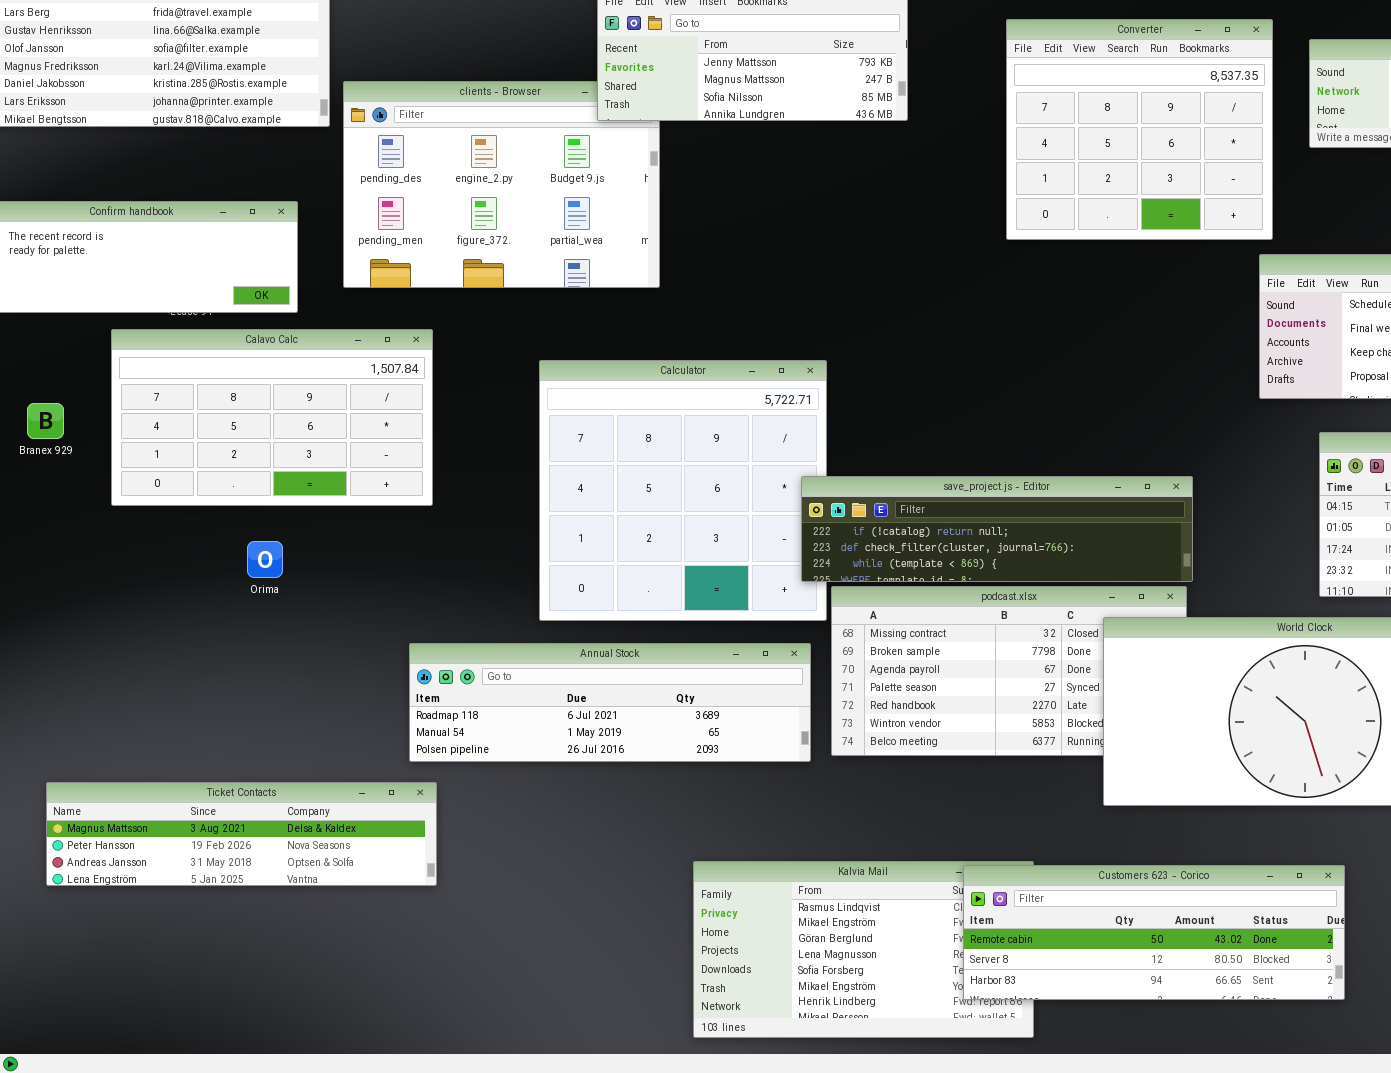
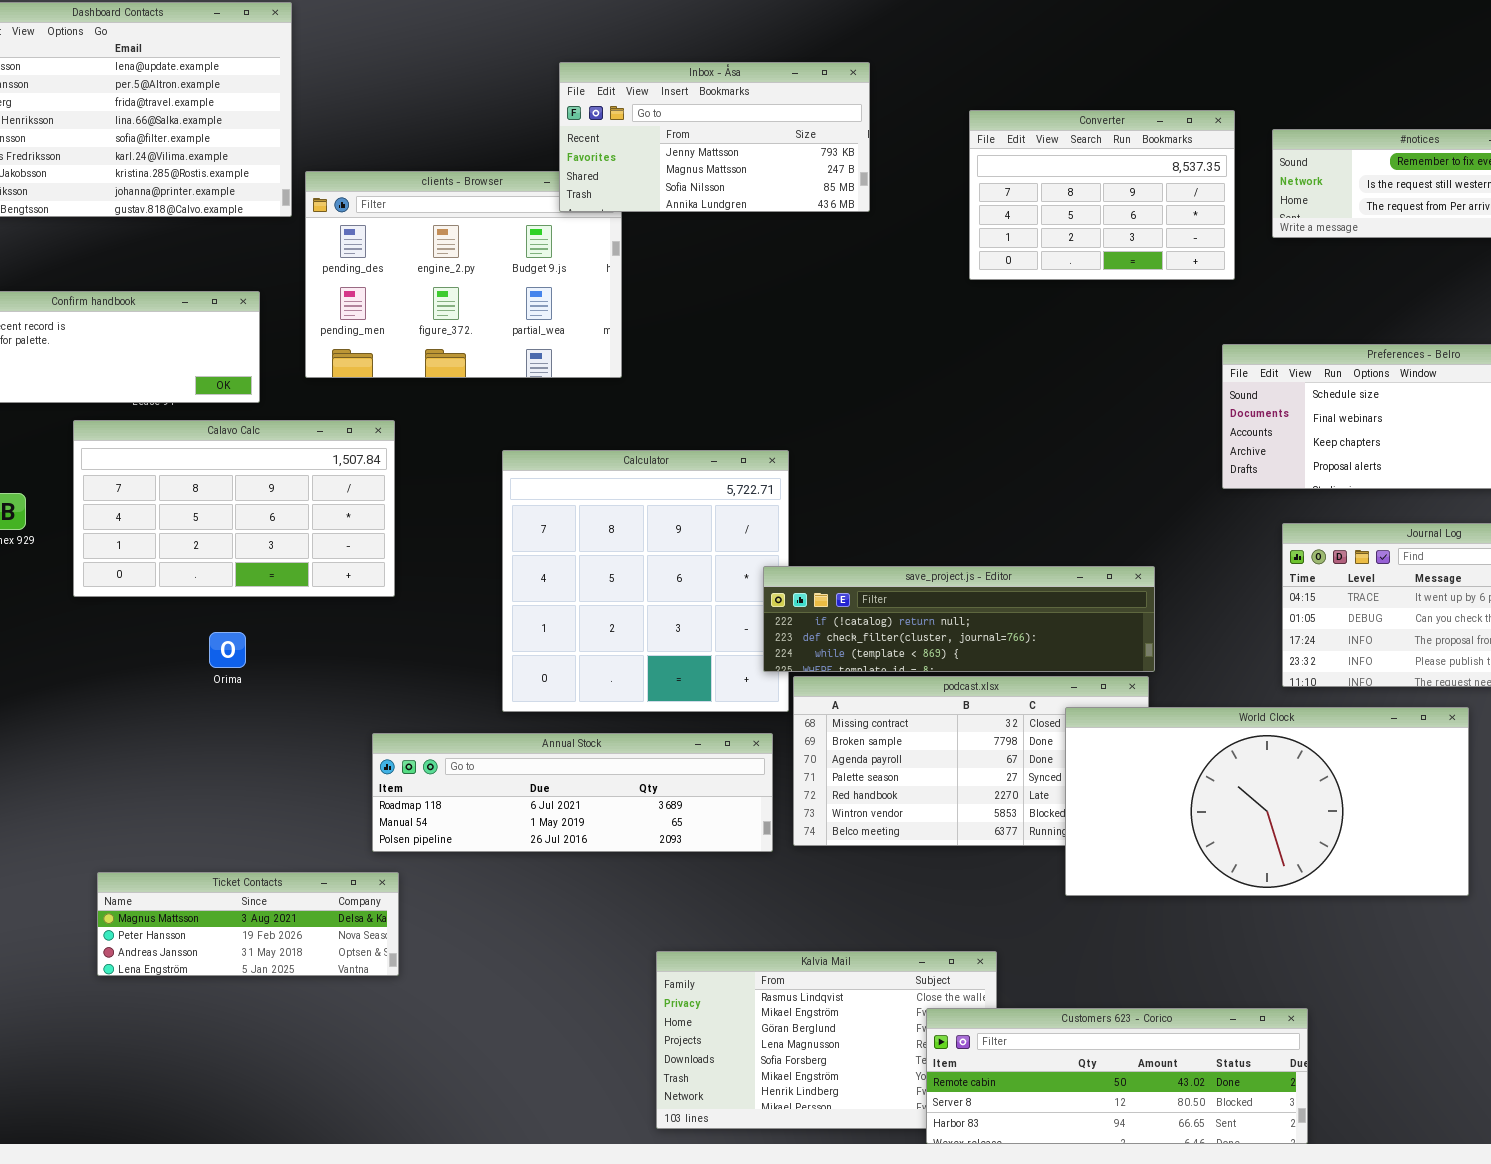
Converter: [1006,19,1273,240] -> [969,110,1235,280], resized
Ticket Contacts: [46,782,437,886] -> [97,872,399,976], resized
Customers 623 - Corico: [963,865,1345,1000] -> [926,1008,1308,1144], moved

